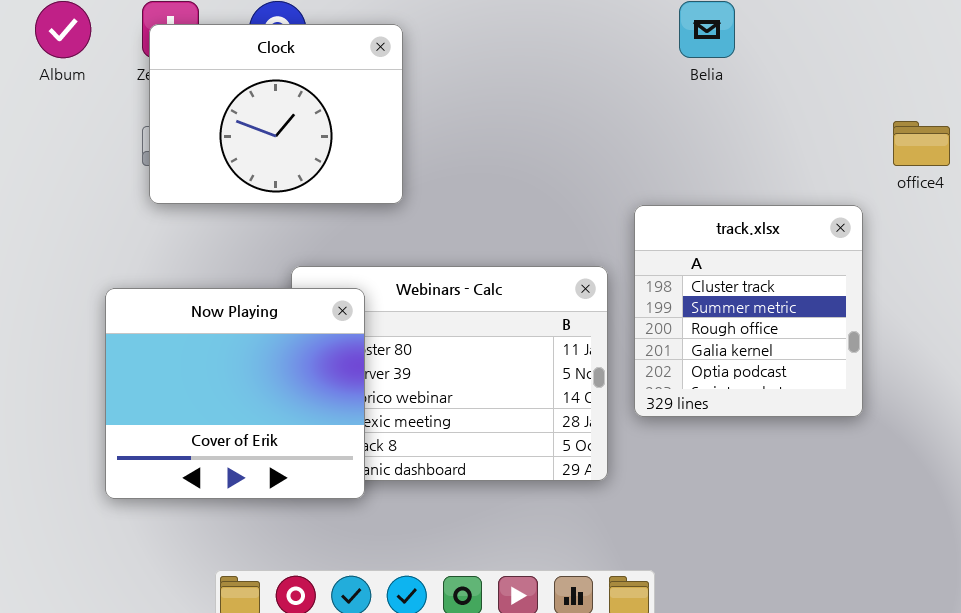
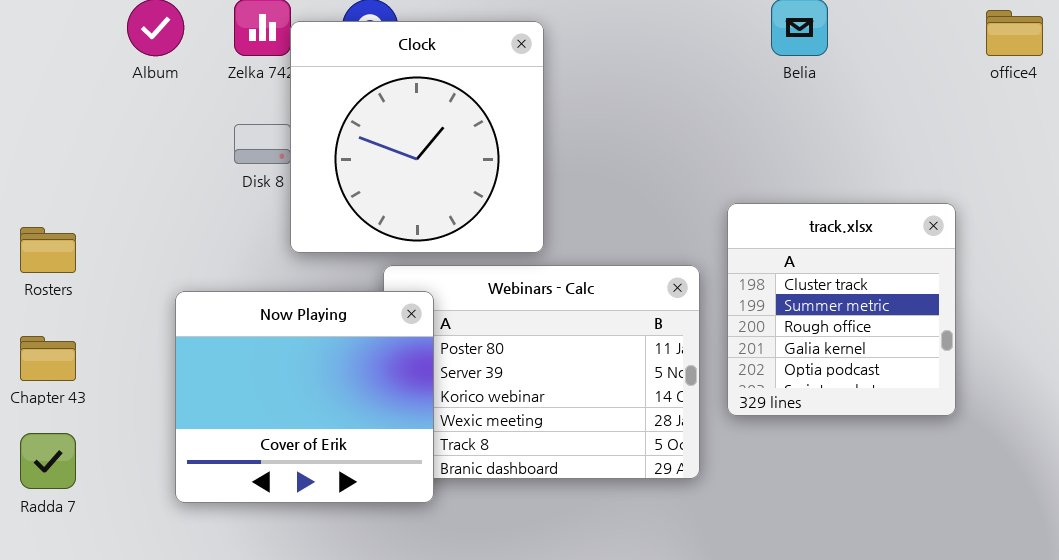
Clock: [149,24,403,204] -> [290,21,544,253], moved, resized
office4: [893,121,950,166] -> [986,10,1043,56], moved
Now Playing: [105,288,365,499] -> [175,291,434,503], moved

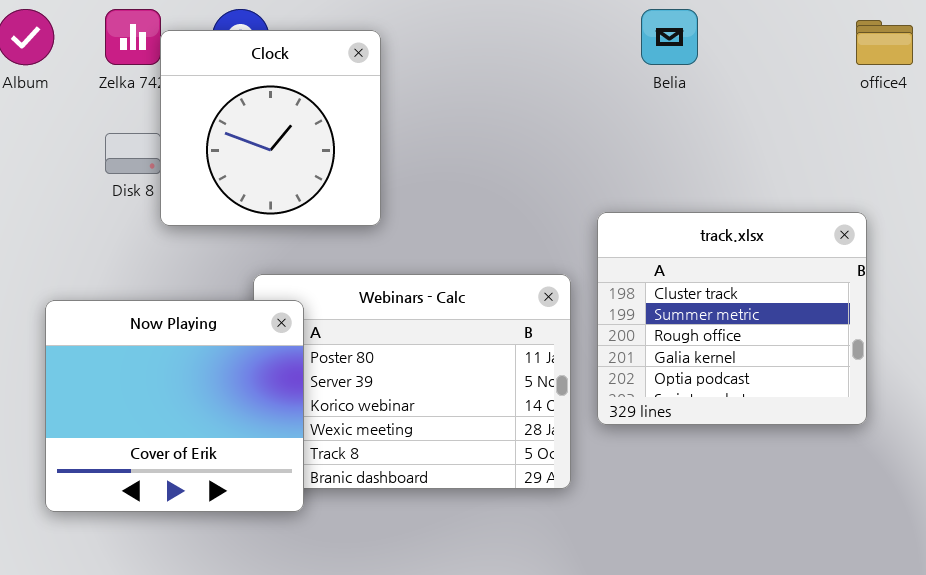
Clock: [290,21,544,253] -> [160,30,381,226], resized
track.xlsx: [727,203,956,416] -> [597,212,867,425], resized

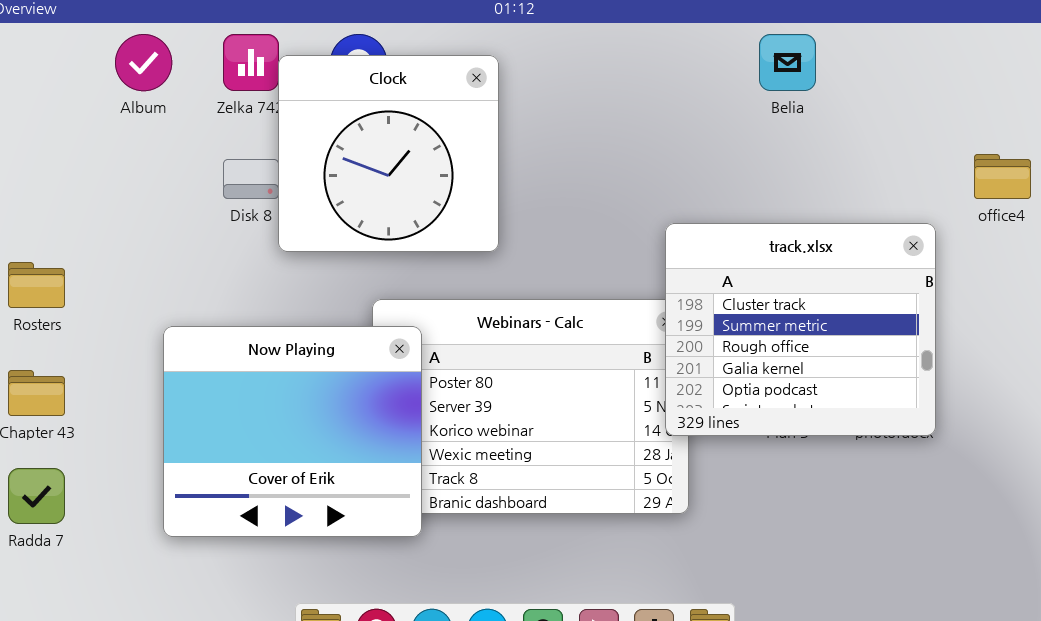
office4: [856,20,913,65] -> [974,154,1031,199], moved
track.xlsx: [597,212,867,425] -> [665,223,936,436], moved

